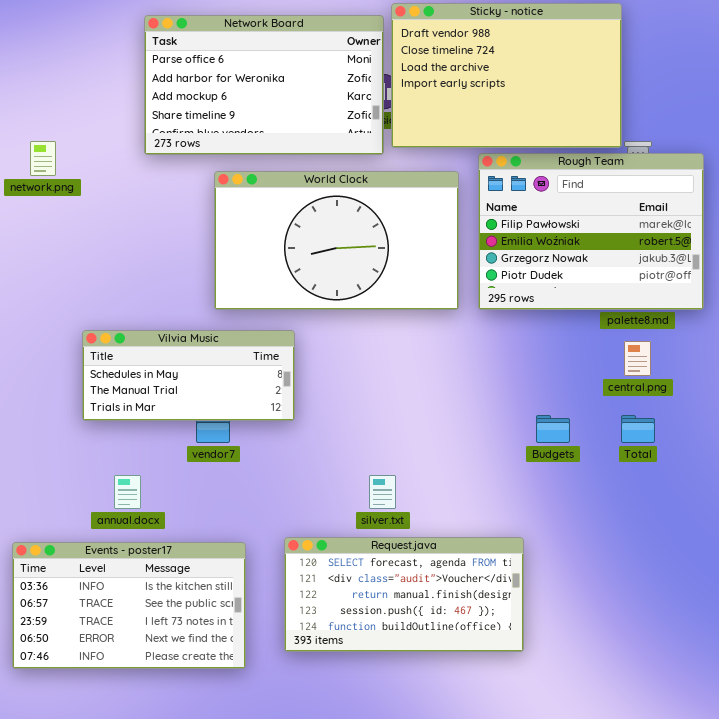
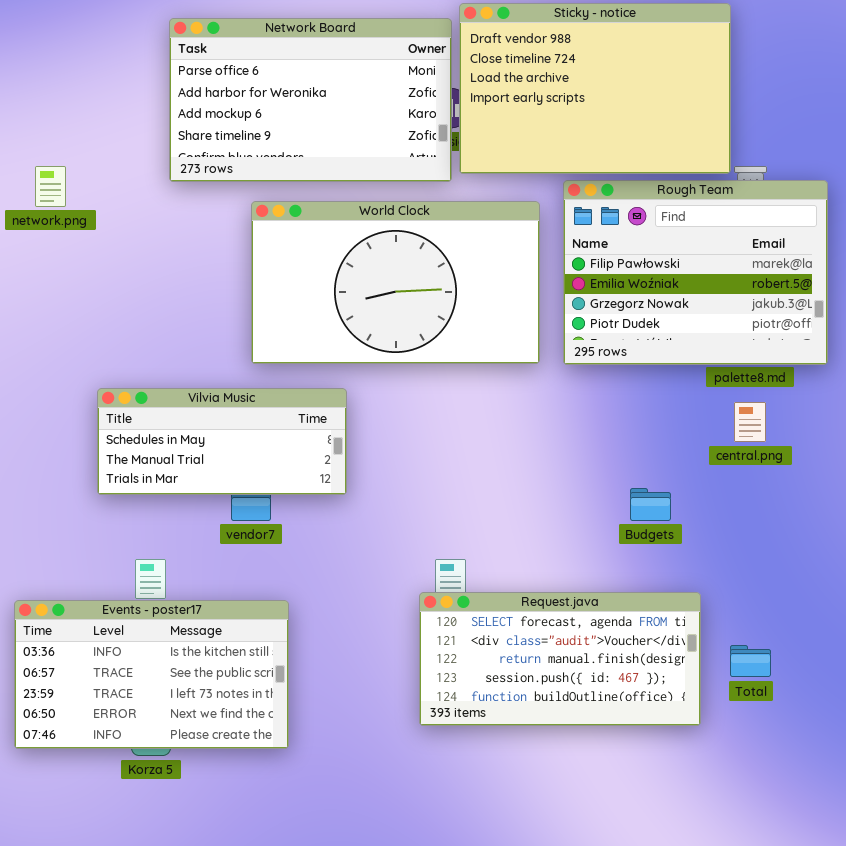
Total: [621,415,655,443] -> [730,645,771,677], moved
Request.java: [284,537,524,652] -> [419,592,701,726], moved
Events - poster17: [12,542,246,669] -> [14,600,289,749], moved

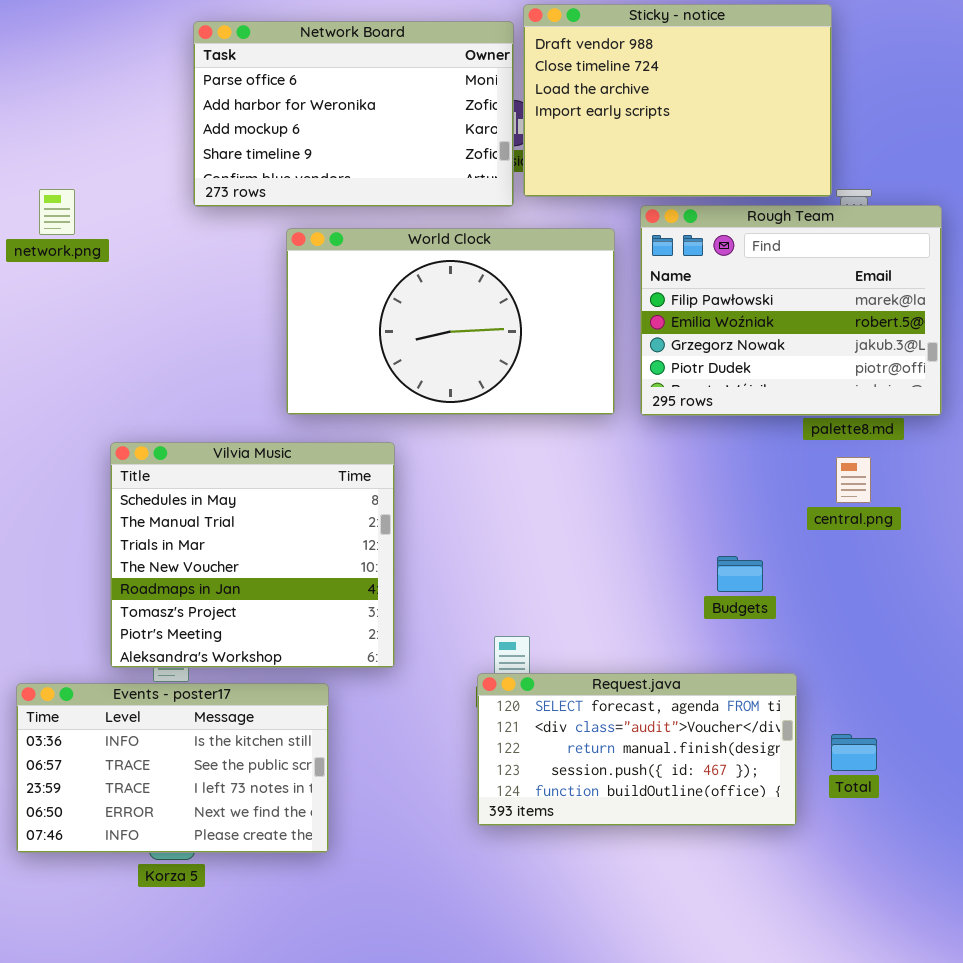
Vilvia Music: [97,388,347,495] -> [110,442,395,668], resized

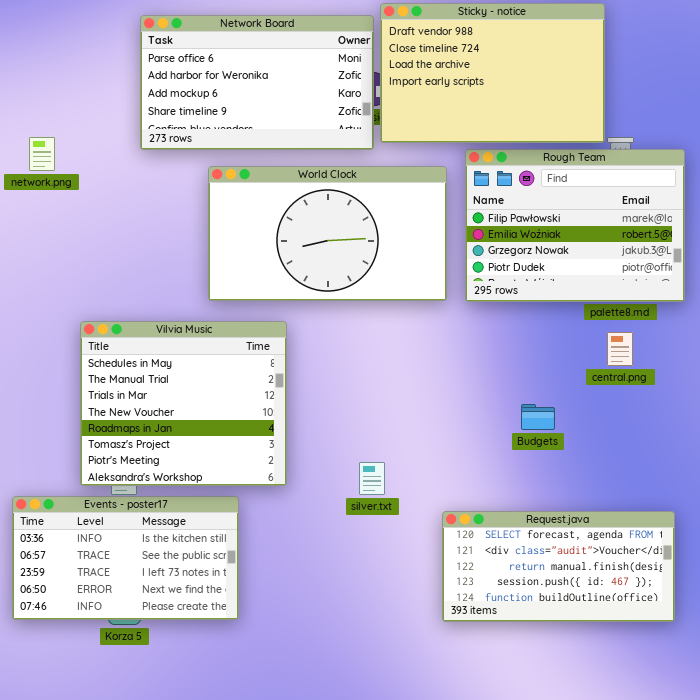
Request.java: [477,673,797,826] -> [442,511,675,622], moved

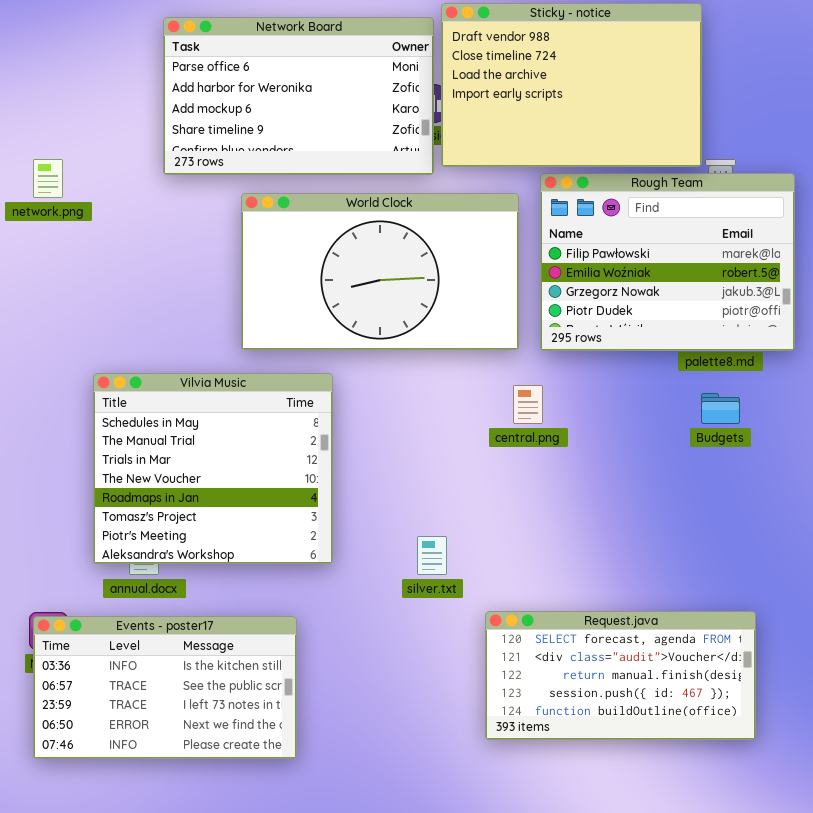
central.png: [607,332,633,366] -> [513,385,543,424], moved
Budgets: [521,404,555,430] -> [701,393,740,424], moved
Events - poster17: [12,496,239,620] -> [33,616,297,759], moved
Request.java: [442,511,675,622] -> [485,611,756,740], moved

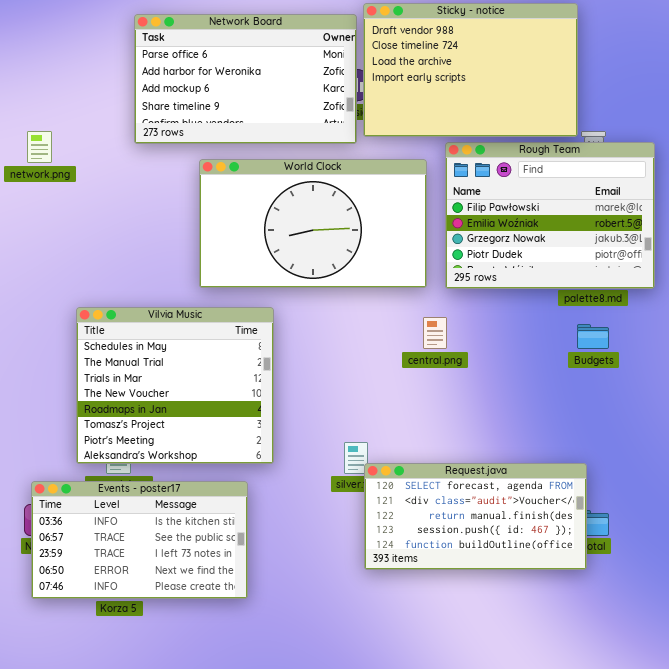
Request.java: [485,611,756,740] -> [364,463,587,570], moved
Events - poster17: [33,616,297,759] -> [31,481,248,599], moved

